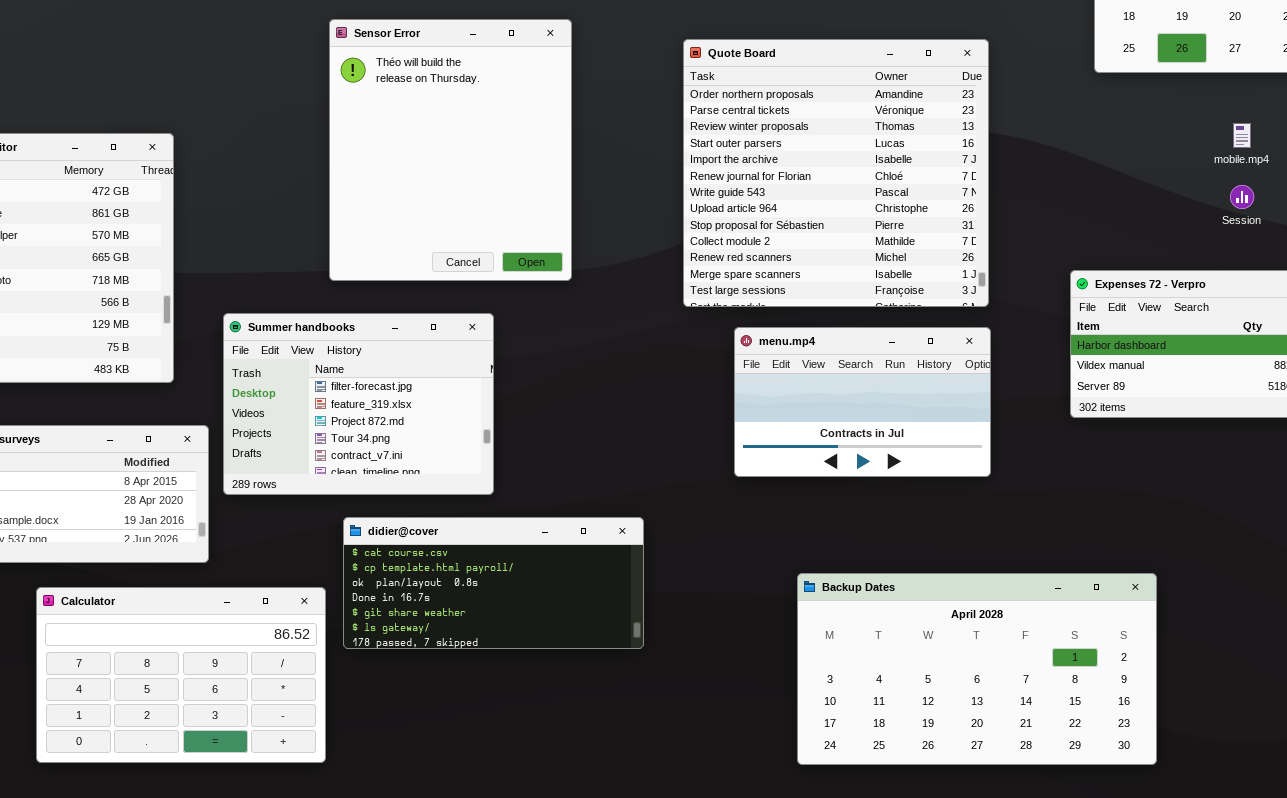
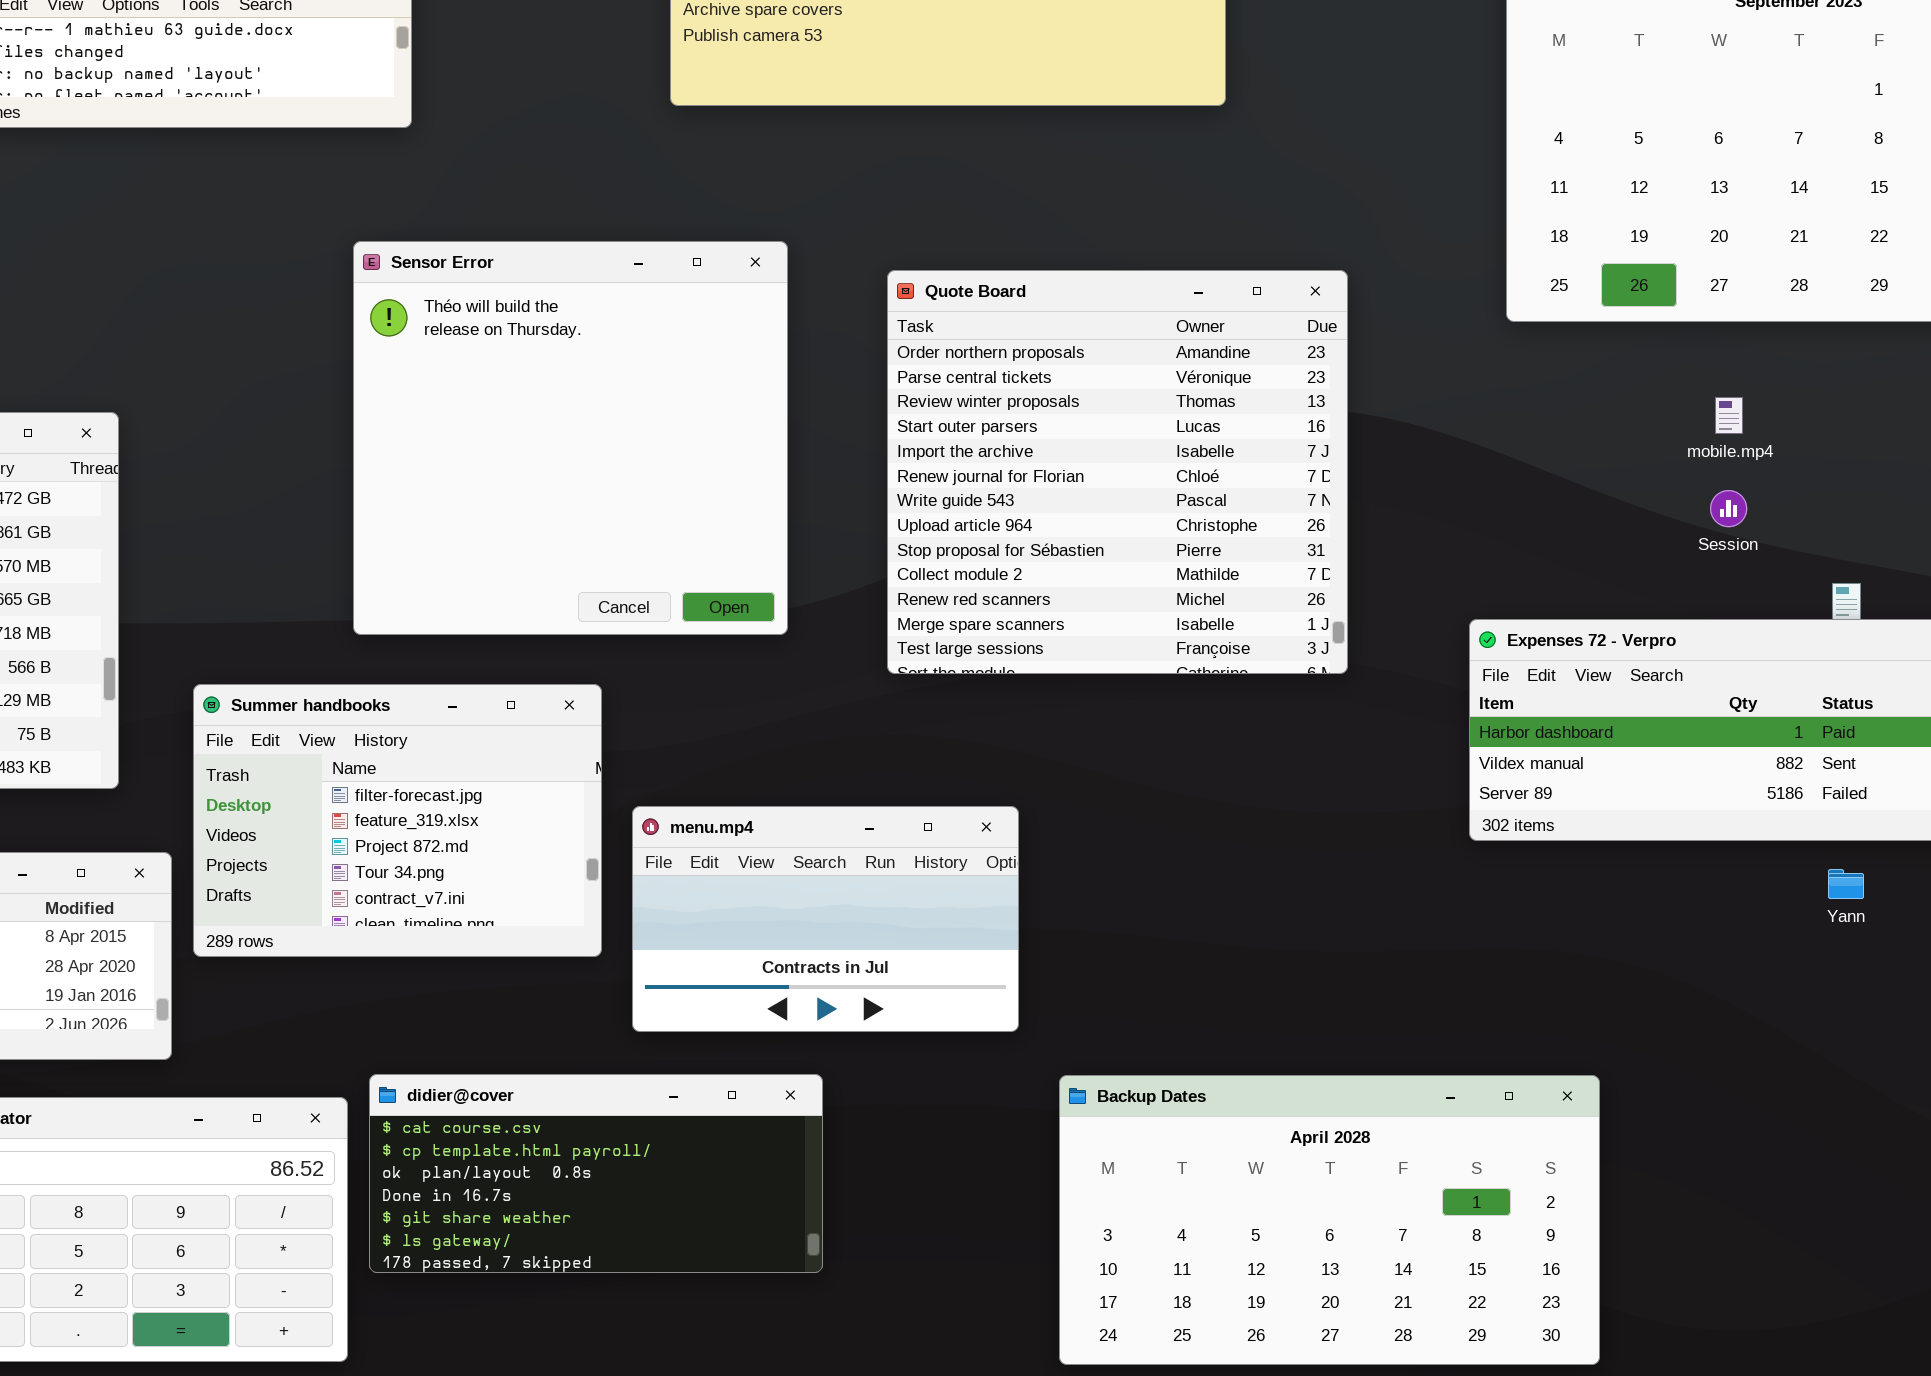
Sensor Error: [329,19,572,281] -> [353,241,788,635], resized
menu.mp4: [734,327,991,477] -> [632,806,1019,1032], moved
didier@cover: [343,517,644,649] -> [369,1074,823,1273], moved

